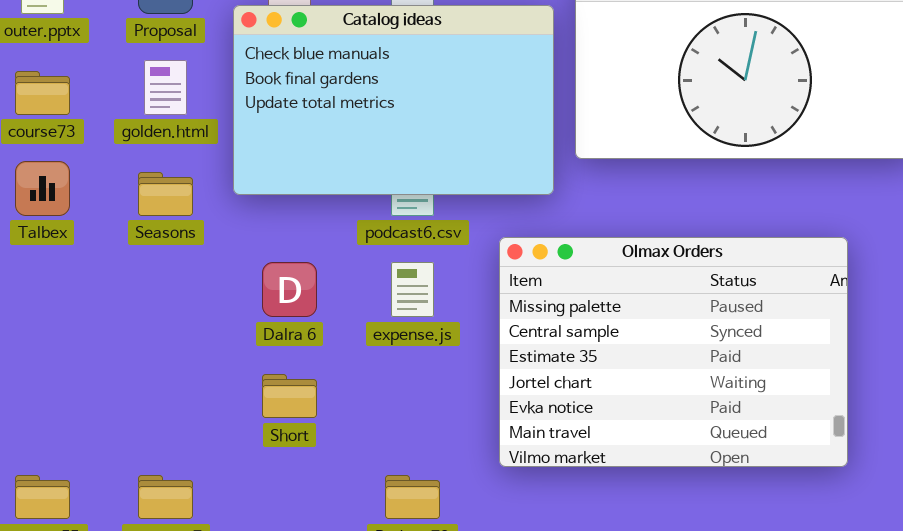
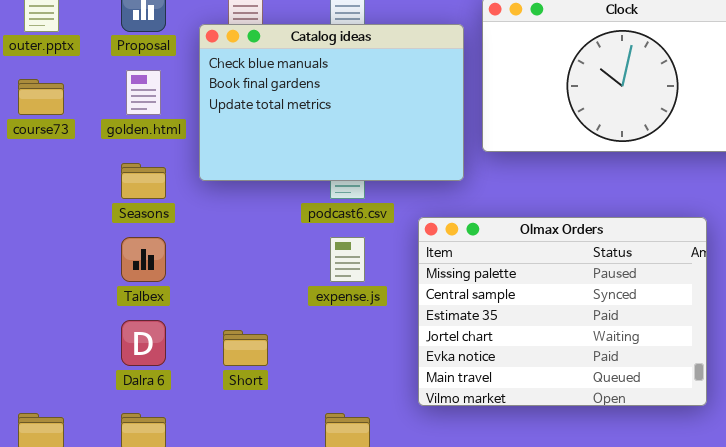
Talbex: [15,161,70,216] -> [121,237,166,282], moved
Dalra 6: [262,262,317,317] -> [121,320,166,366], moved

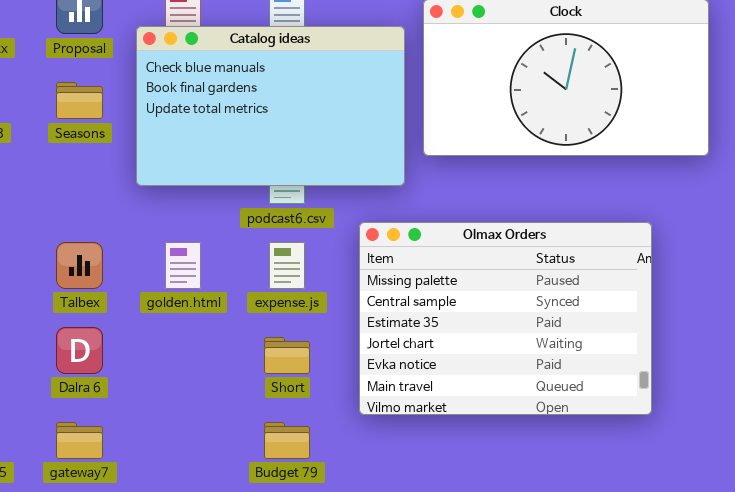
golden.html: [126,70,161,115] -> [165,242,201,289], moved
Seasons: [121,163,166,199] -> [56,82,103,119], moved
Short: [223,330,268,366] -> [264,337,310,374], moved

